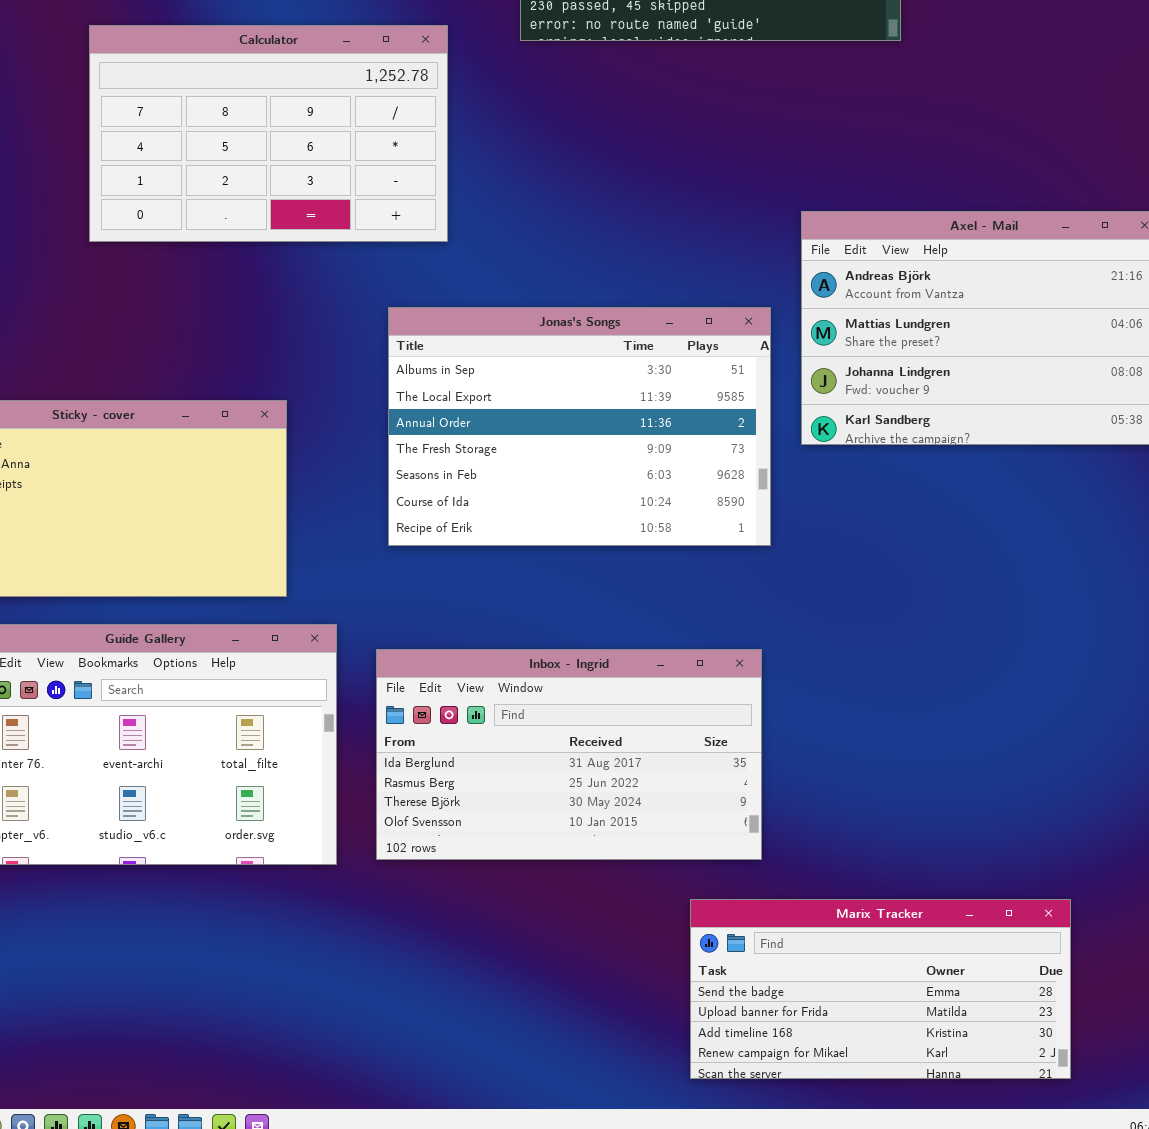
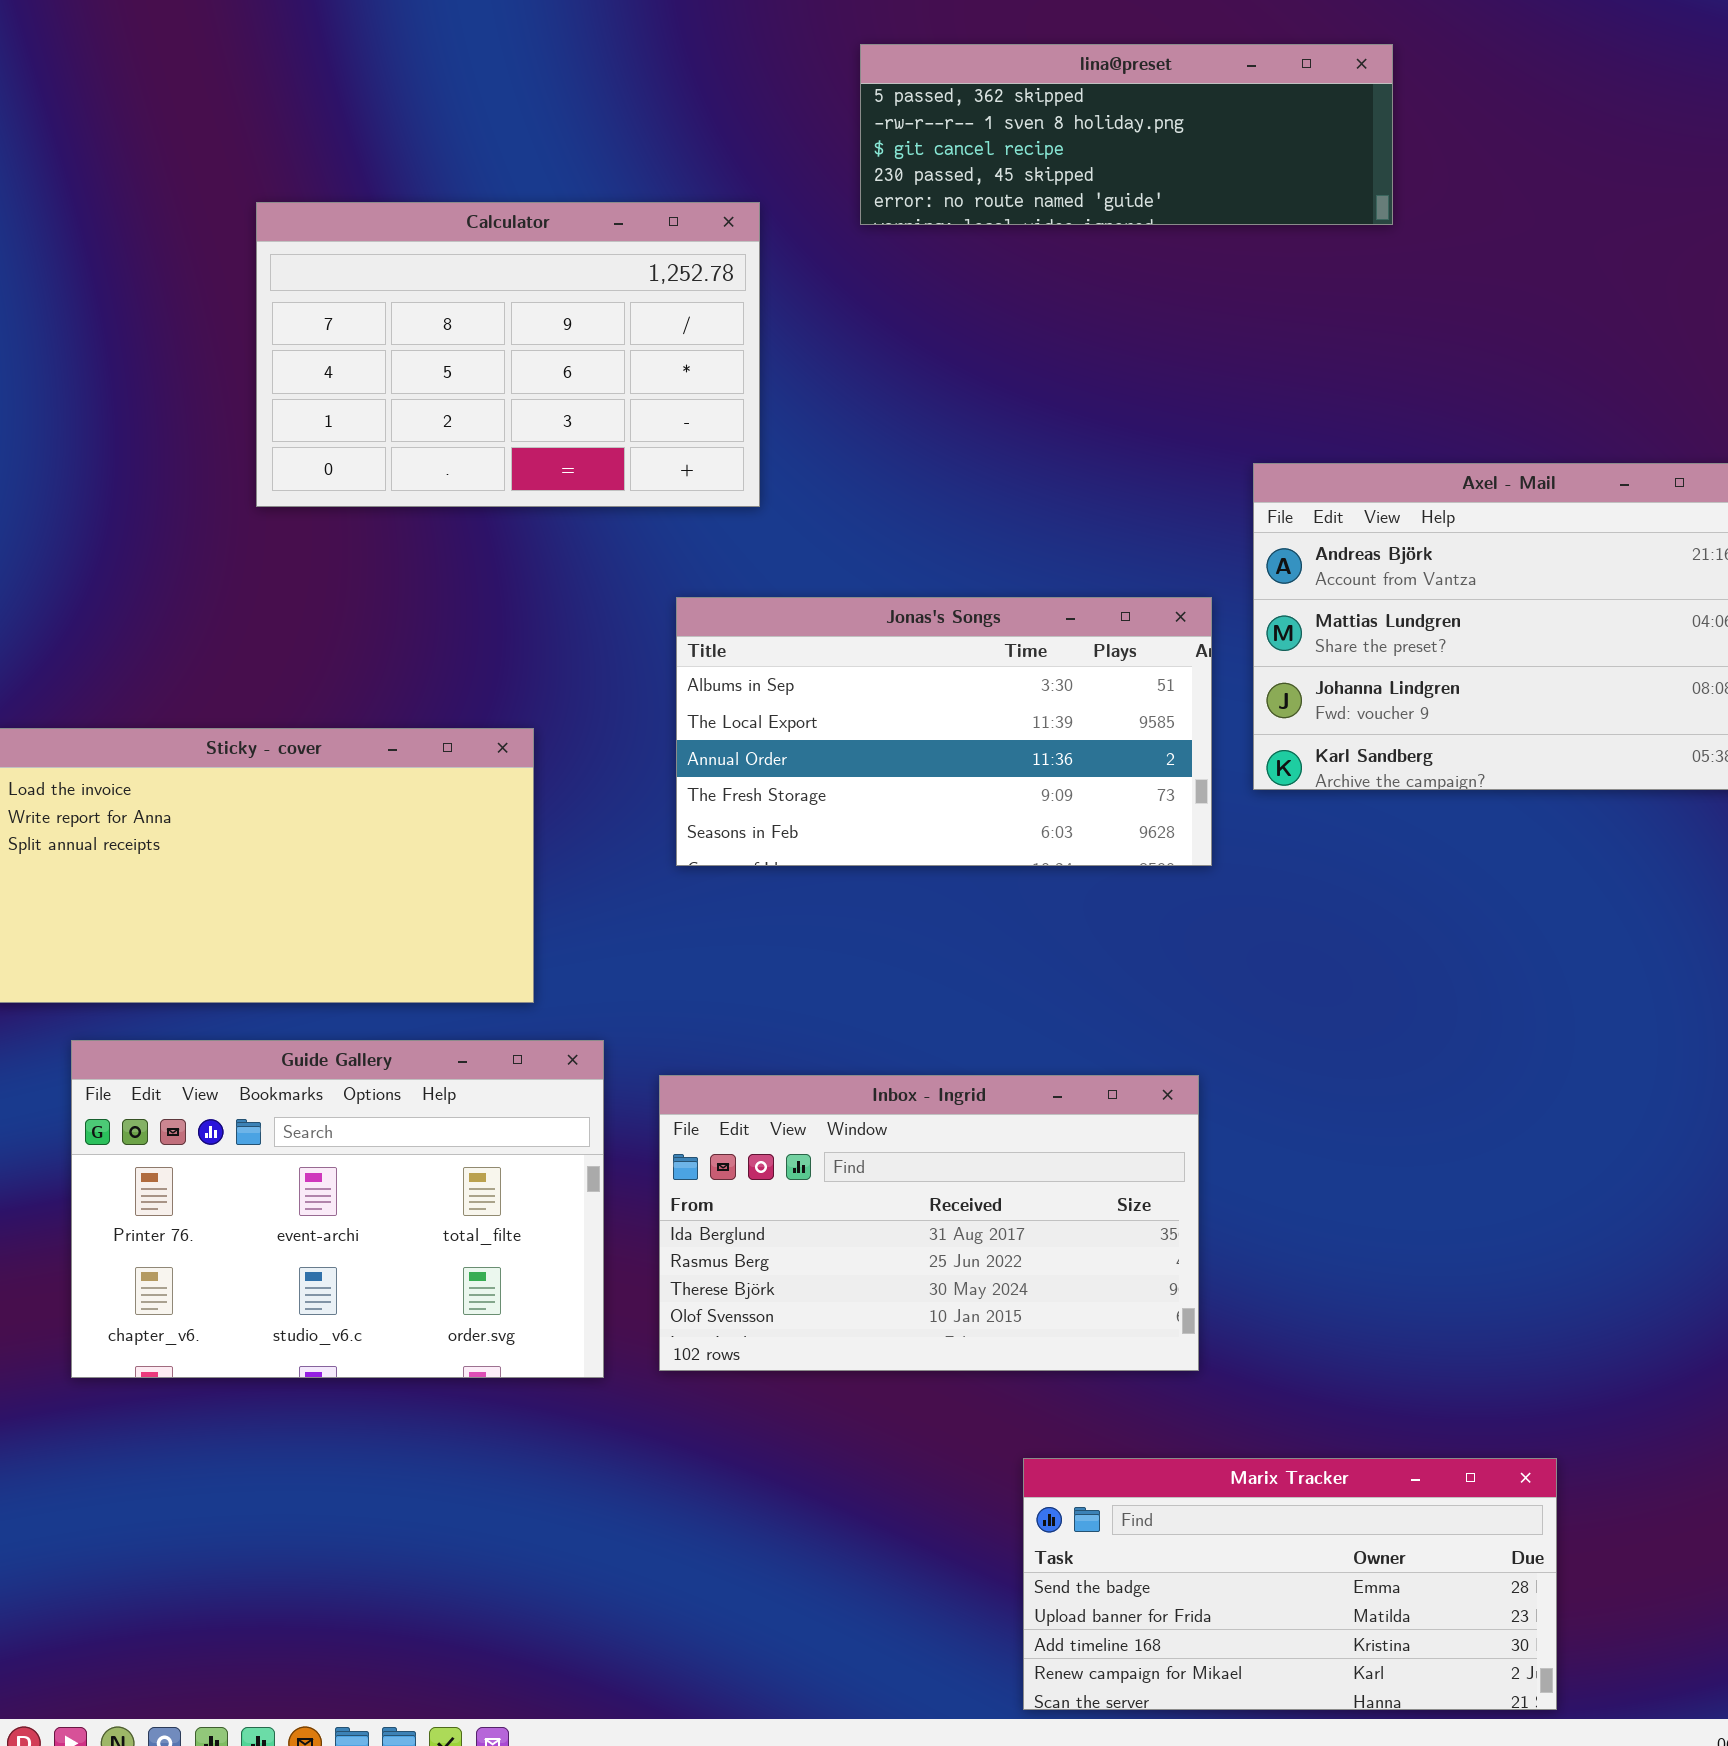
Jonas's Songs: [388,307,771,546] -> [676,597,1212,866], resized
Marix Tracker: [690,899,1071,1079] -> [1023,1458,1557,1710], moved

